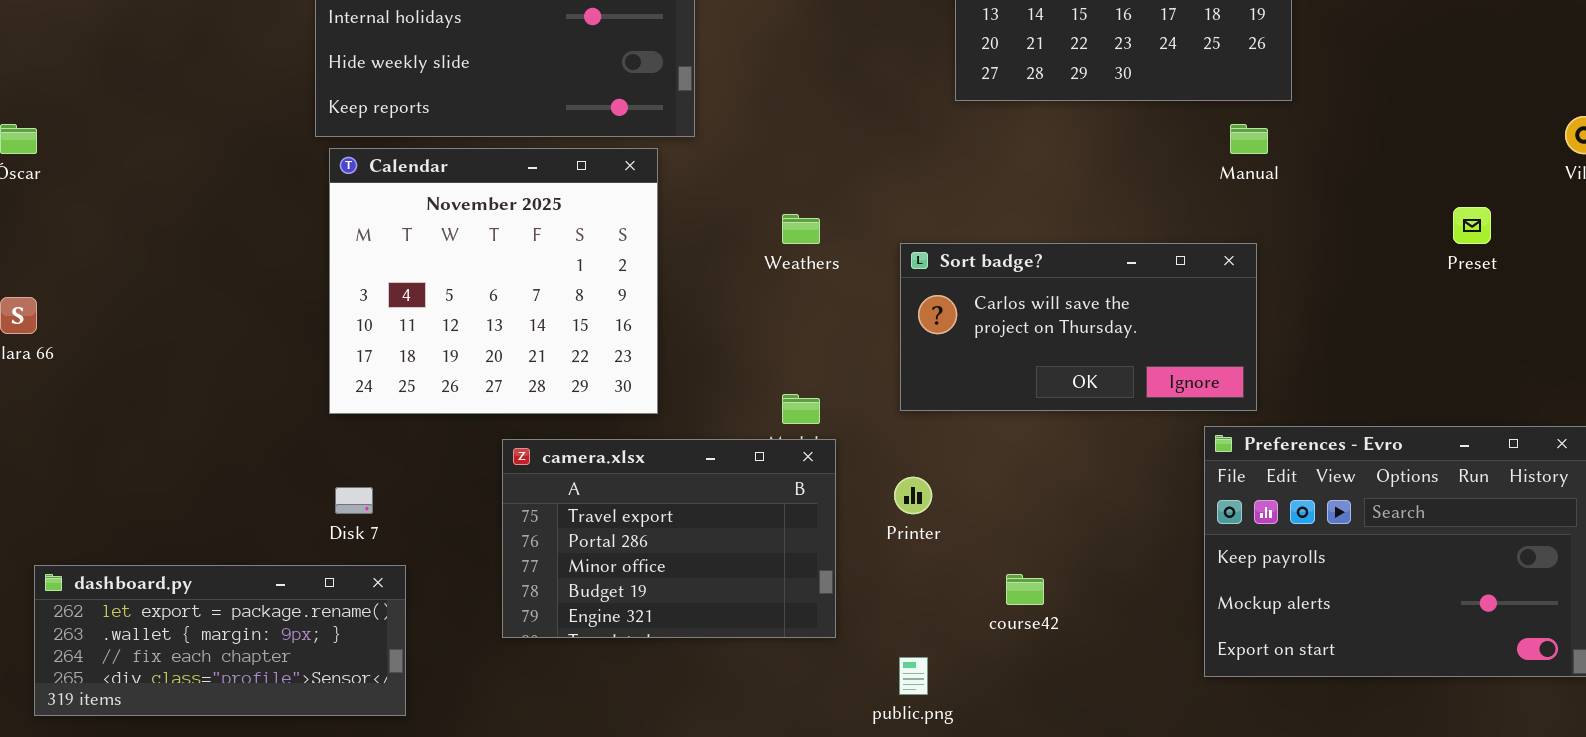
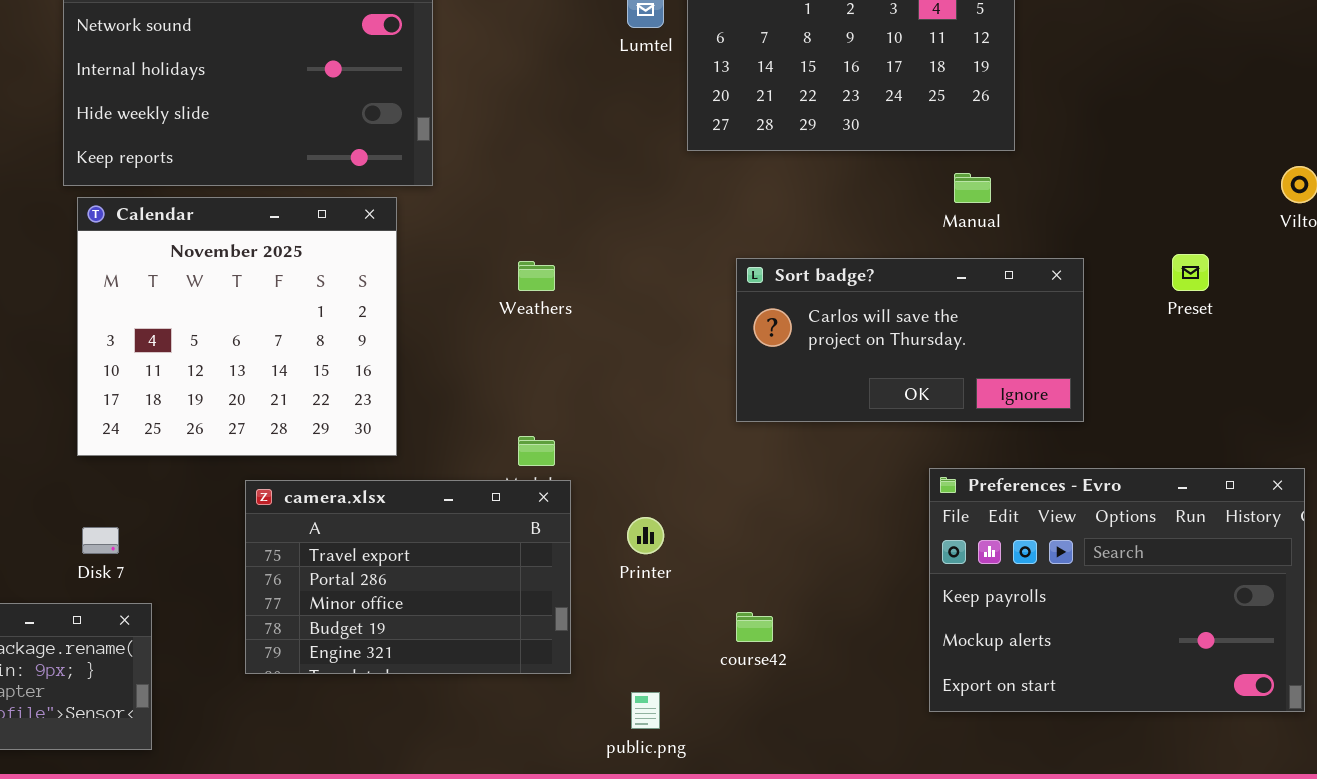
Sort badge?: [900,243,1257,411] -> [736,258,1084,422], moved

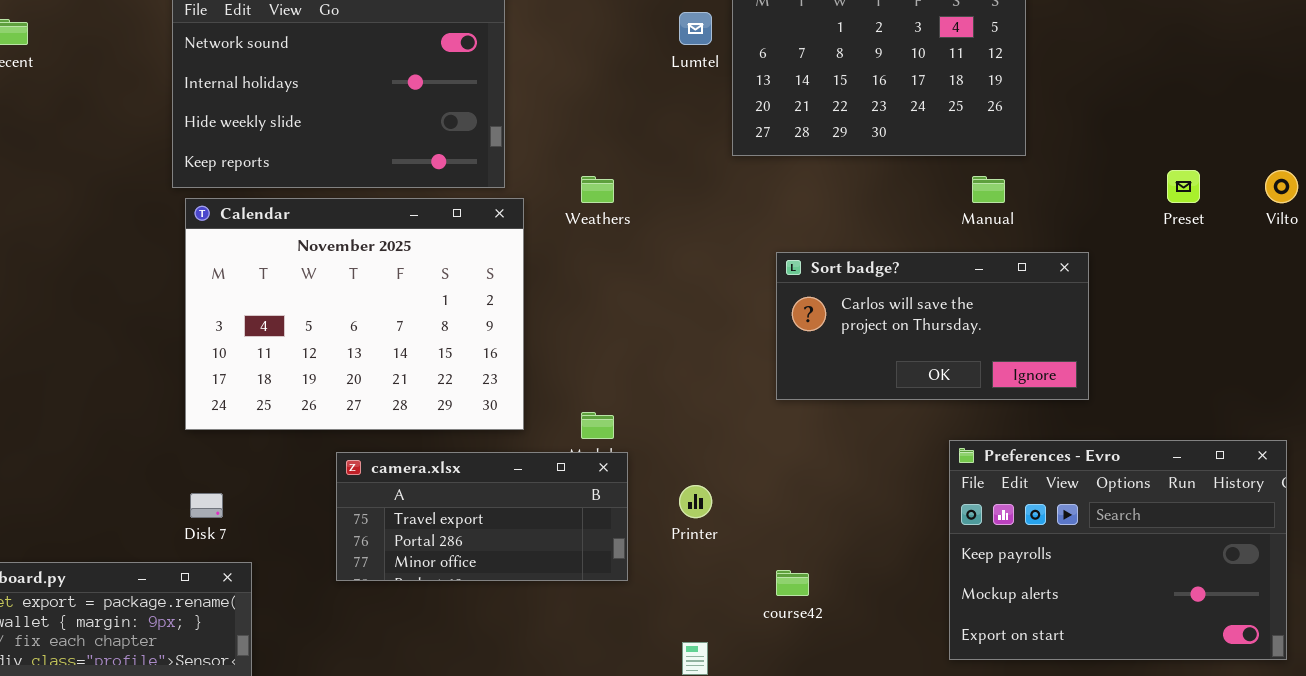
Calendar: [77,197,397,456] -> [185,198,524,430], resized
Preset: [1172,254,1209,291] -> [1167,170,1200,203], moved
Weathers: [518,261,555,291] -> [581,176,614,203], moved
camera.xlsx: [245,480,571,674] -> [336,452,628,581], resized

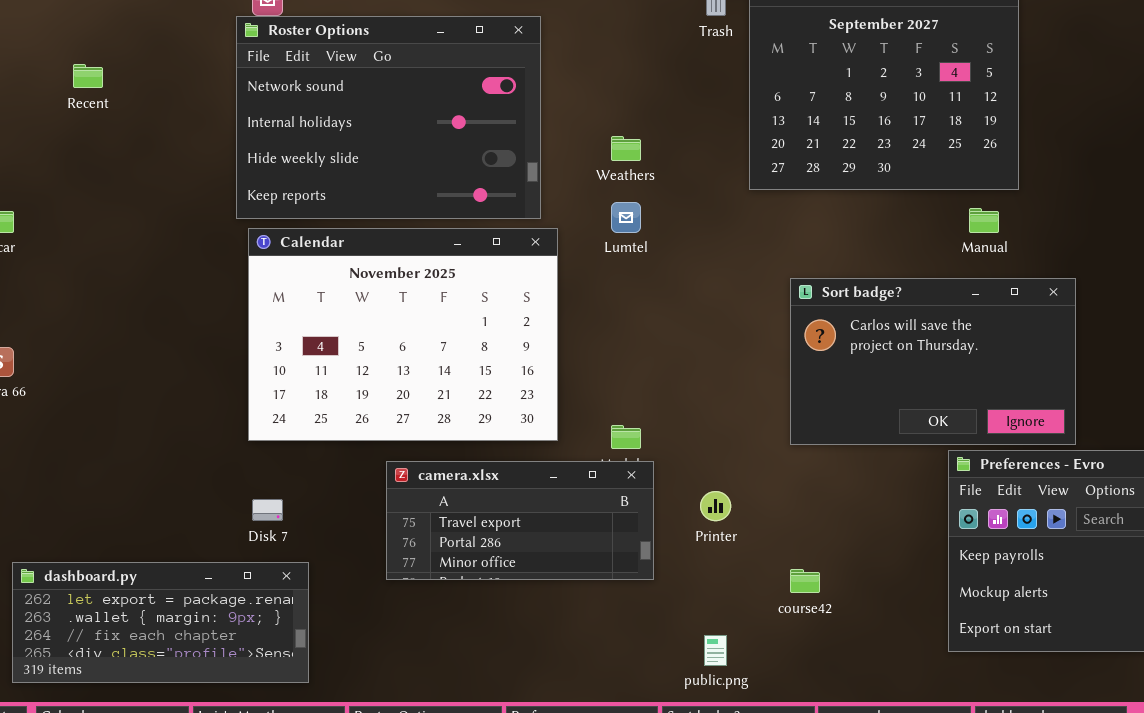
Lumtel: [679,12,712,45] -> [611,202,641,233], moved
Weathers: [581,176,614,203] -> [611,136,641,161], moved
Sort badge?: [776,252,1089,400] -> [790,278,1076,445], resized

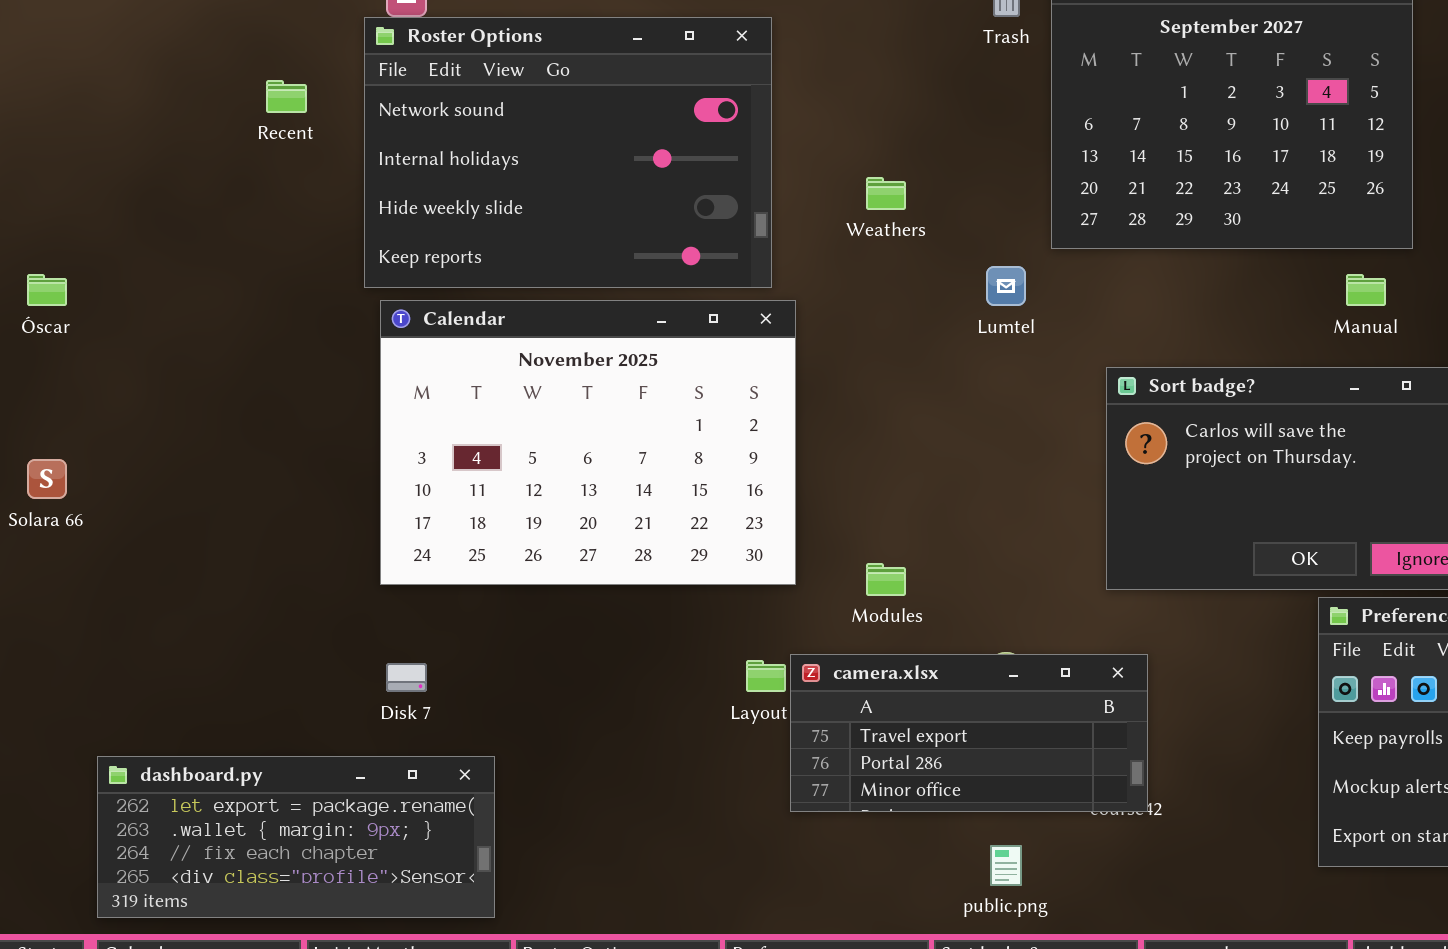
Recent: [73,64,103,88] -> [266,80,307,113], moved
Lumtel: [611,202,641,233] -> [986,266,1026,306], moved
camera.xlsx: [386,461,654,580] -> [790,654,1148,812], moved
dashboard.py: [12,562,309,683] -> [97,756,495,918], moved

